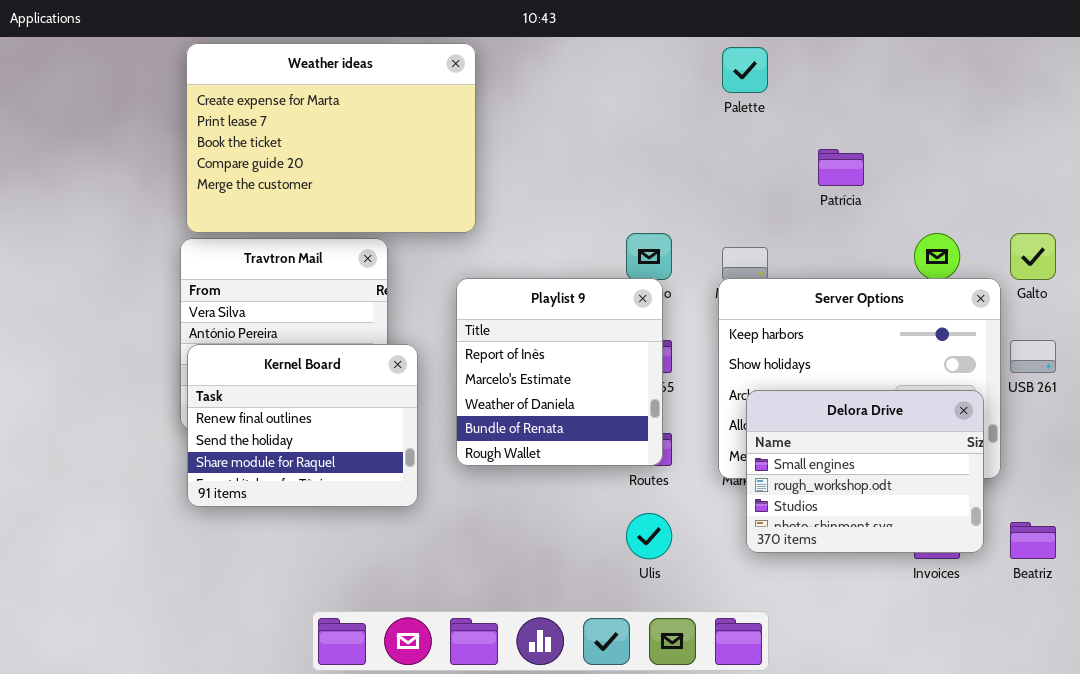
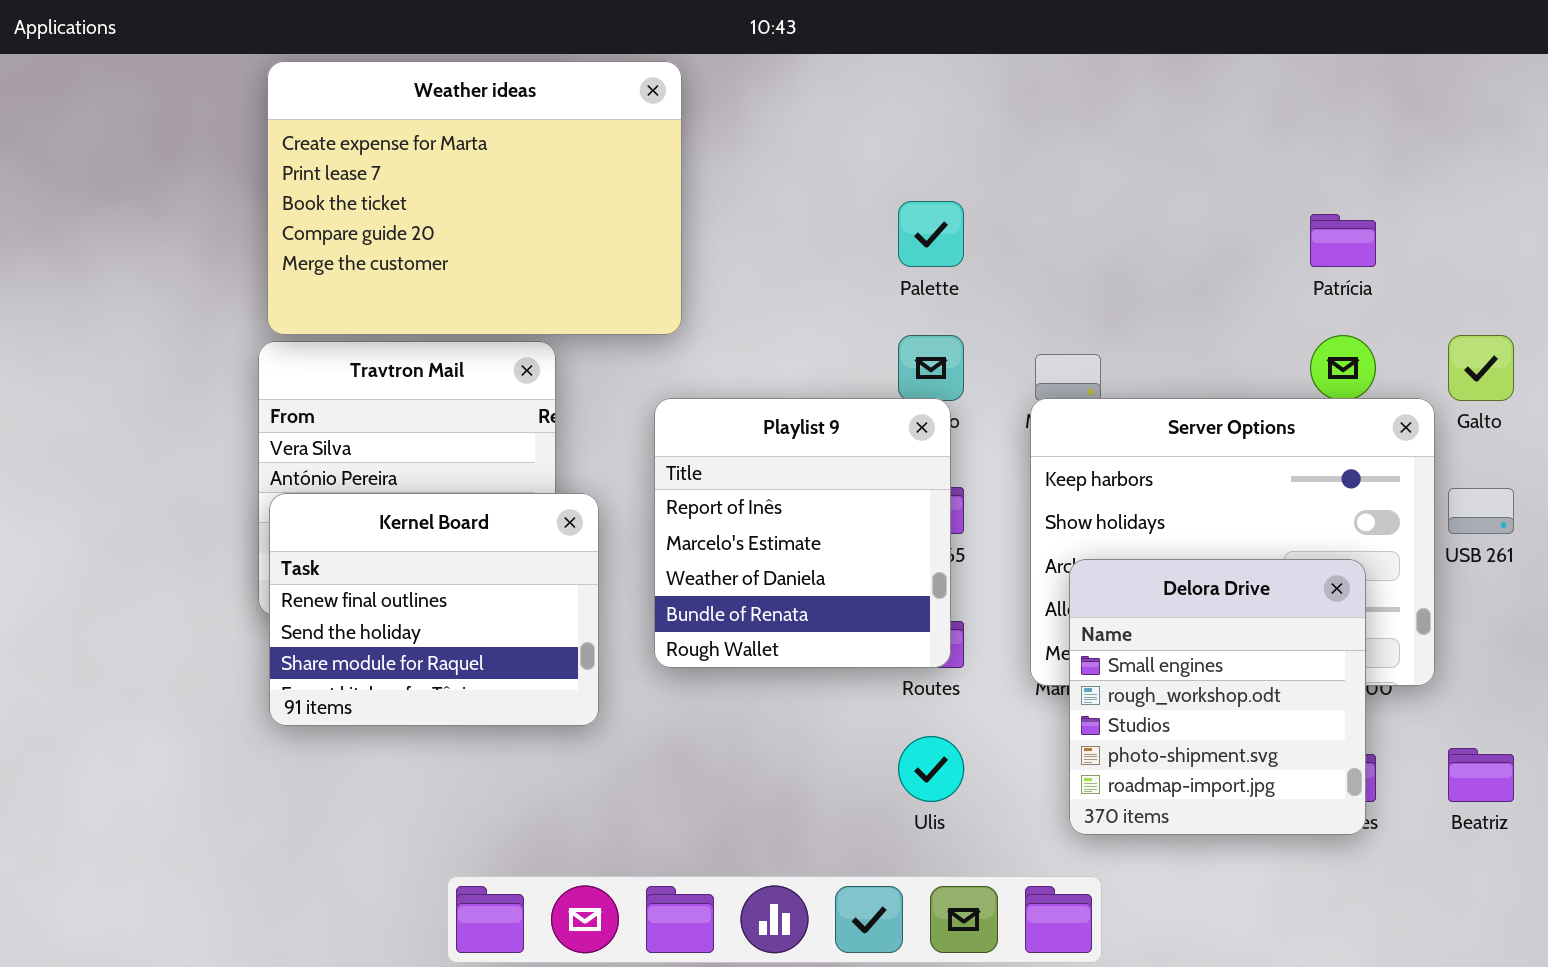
Palette: [722,47,768,93] -> [898,201,964,267], moved
Patrícia: [818,149,864,186] -> [1310,214,1376,267], moved
Delora Drive: [746,390,984,553] -> [1069,559,1366,835], resized

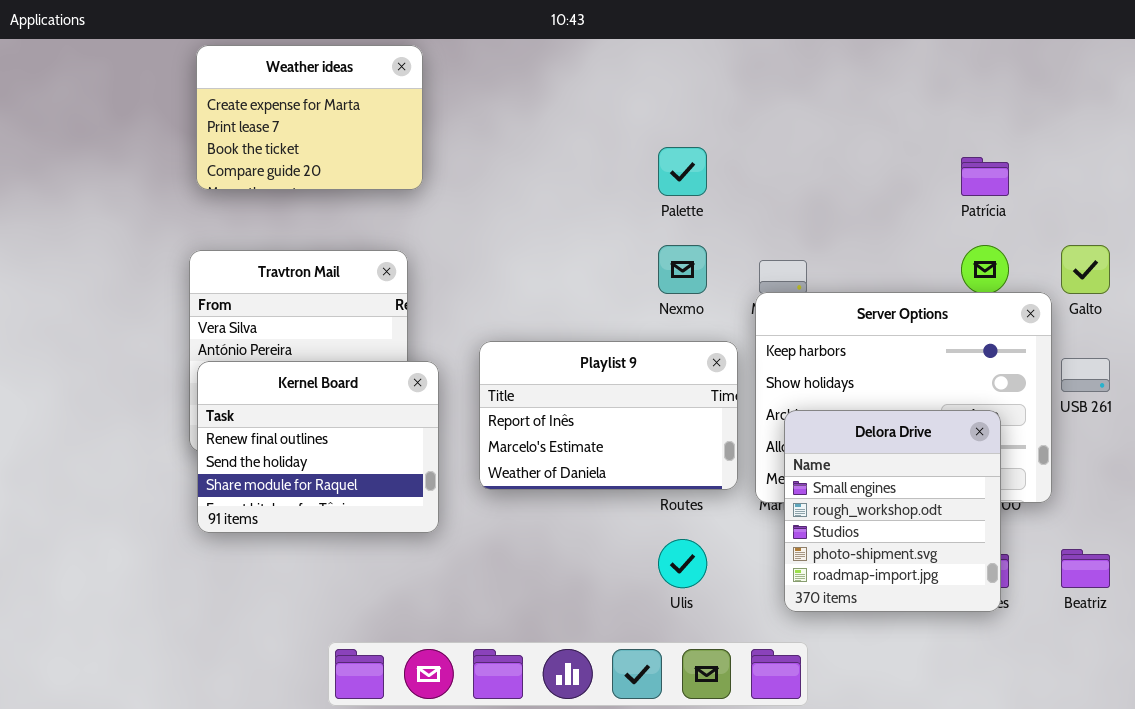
Weather ideas: [267,61,682,335] -> [196,45,423,190], resized
Playlist 9: [654,398,951,668] -> [479,341,738,490], resized

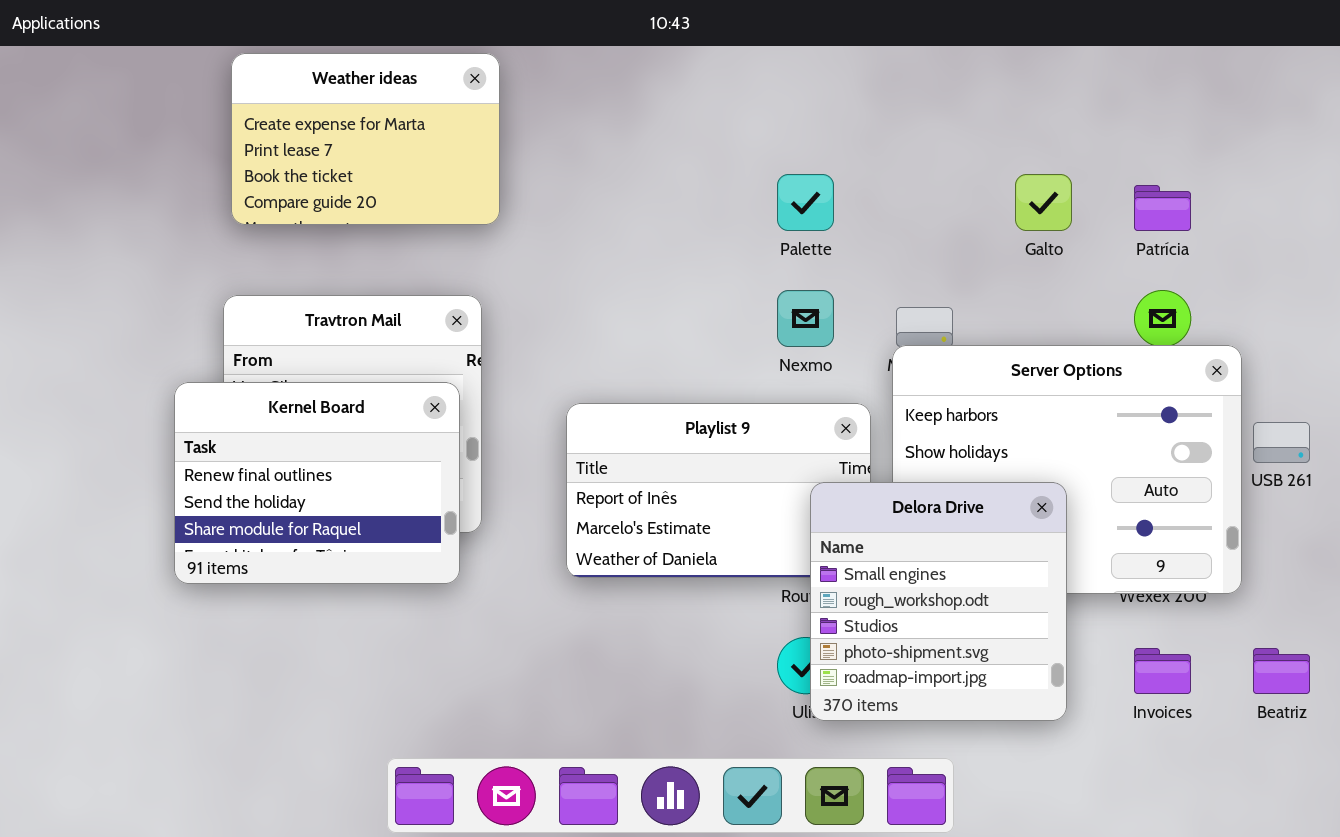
Galto: [1061,245,1110,294] -> [1015,174,1072,231], moved
Kernel Board: [197,361,439,533] -> [174,382,460,584], moved
Delora Drive: [784,410,1001,612] -> [810,482,1067,721], moved

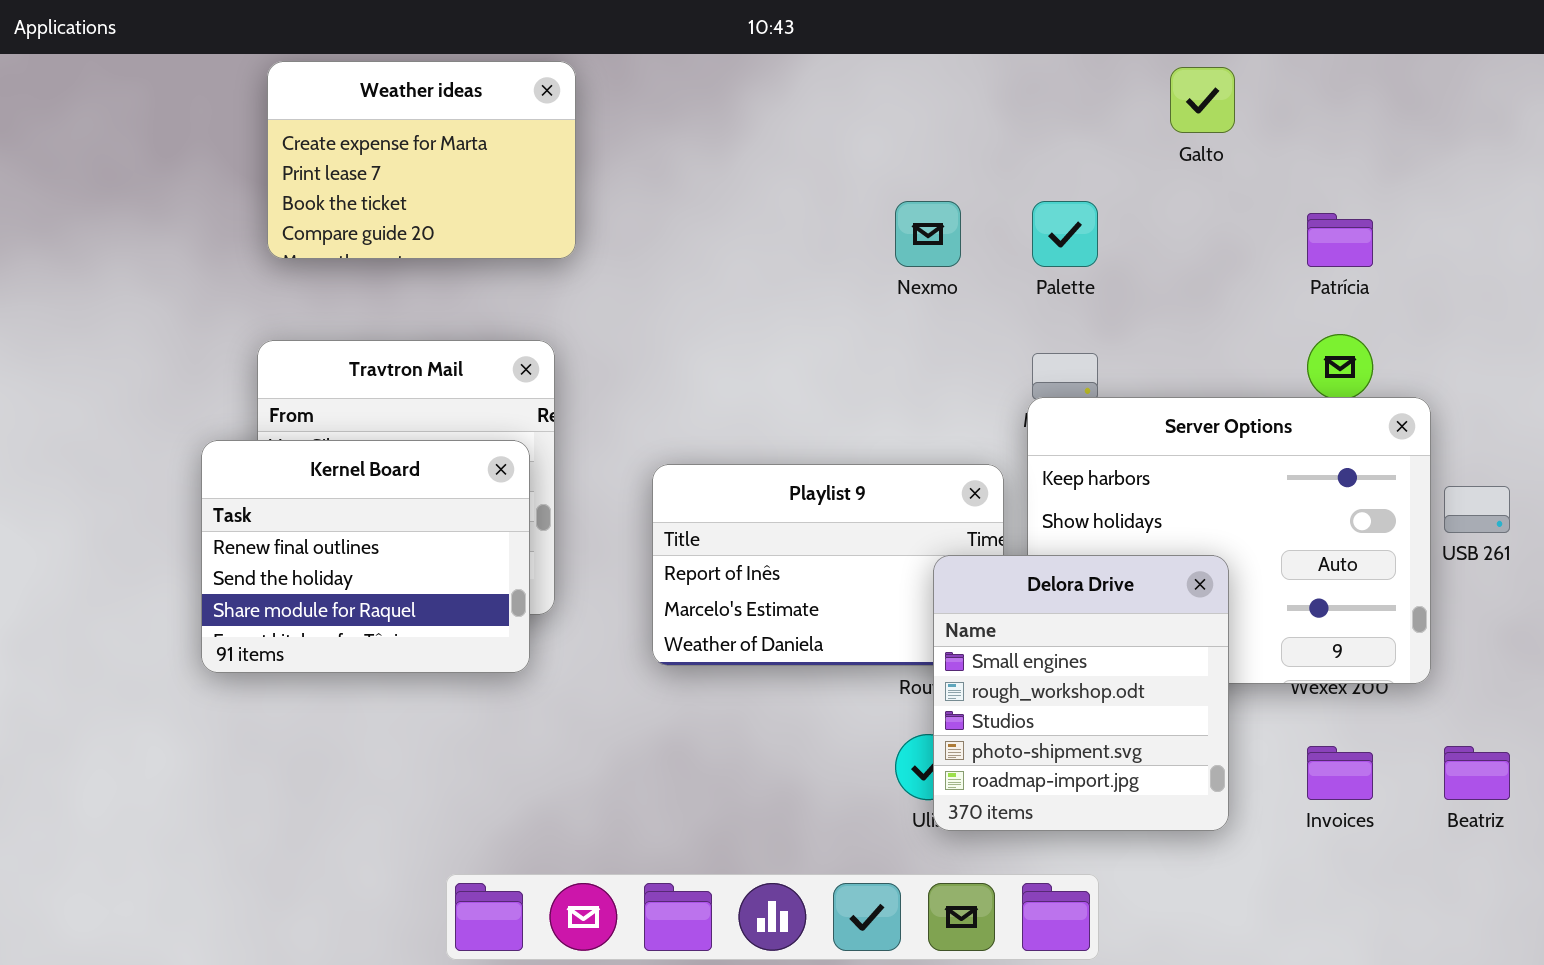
Palette: [777,174,834,231] -> [1032,201,1098,267], moved
Galto: [1015,174,1072,231] -> [1170,67,1235,133], moved
Nexmo: [777,290,834,347] -> [895,201,961,267], moved

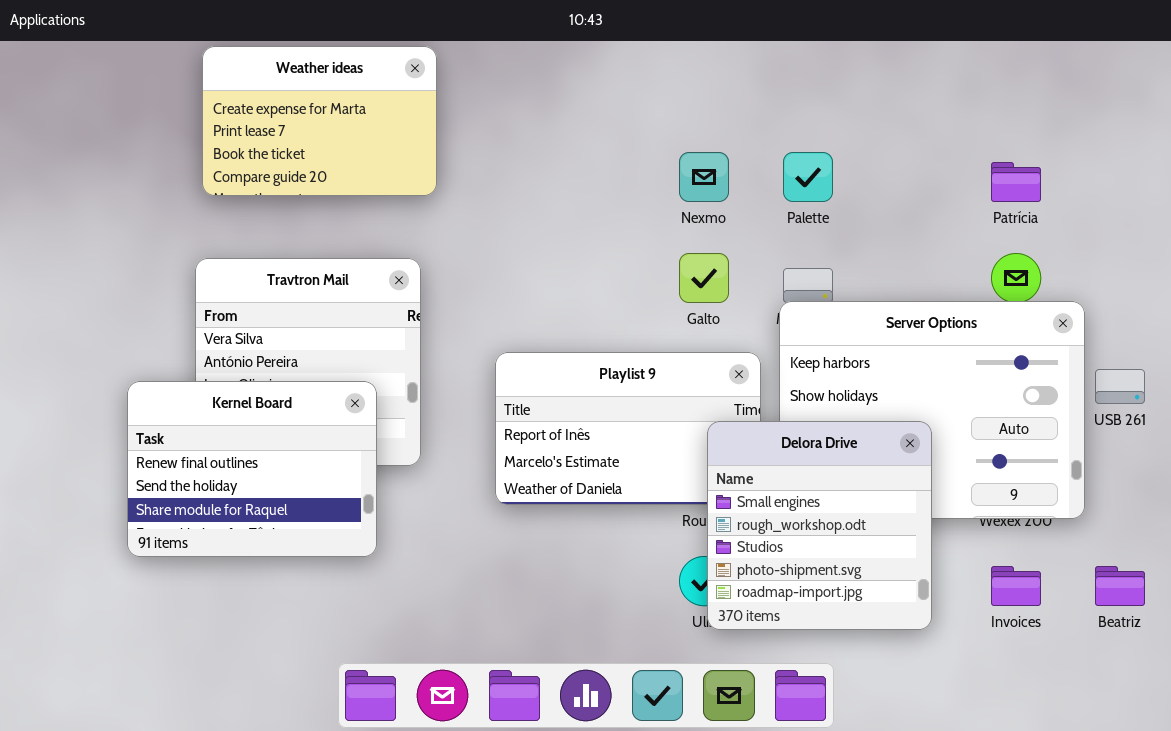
Galto: [1170,67,1235,133] -> [679,253,729,303], moved
Kernel Board: [201,440,530,673] -> [127,381,377,557], moved

